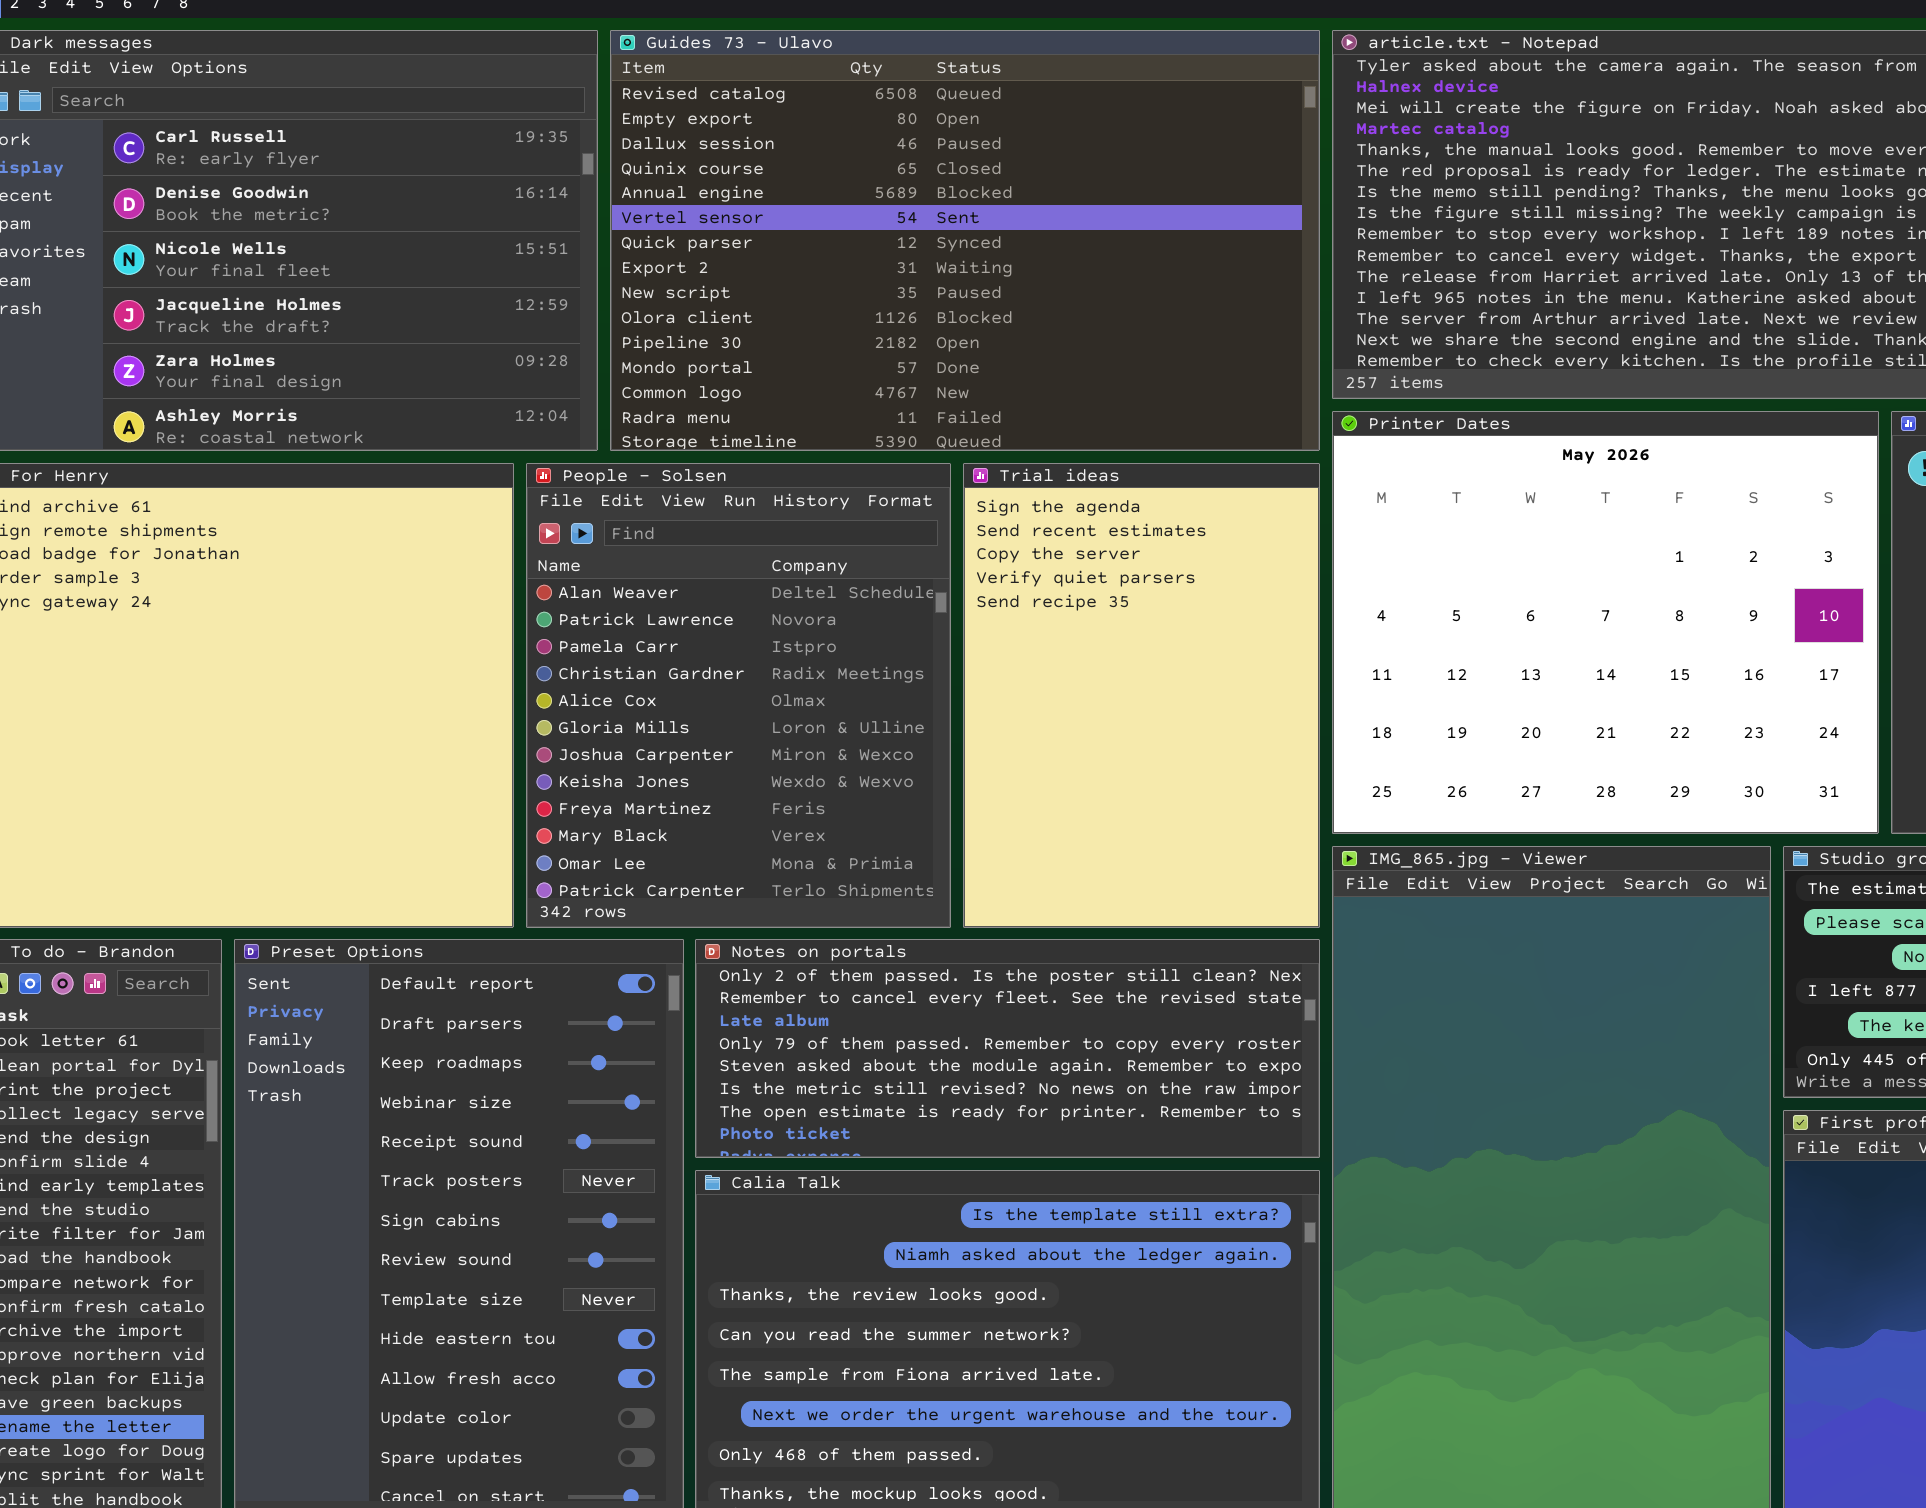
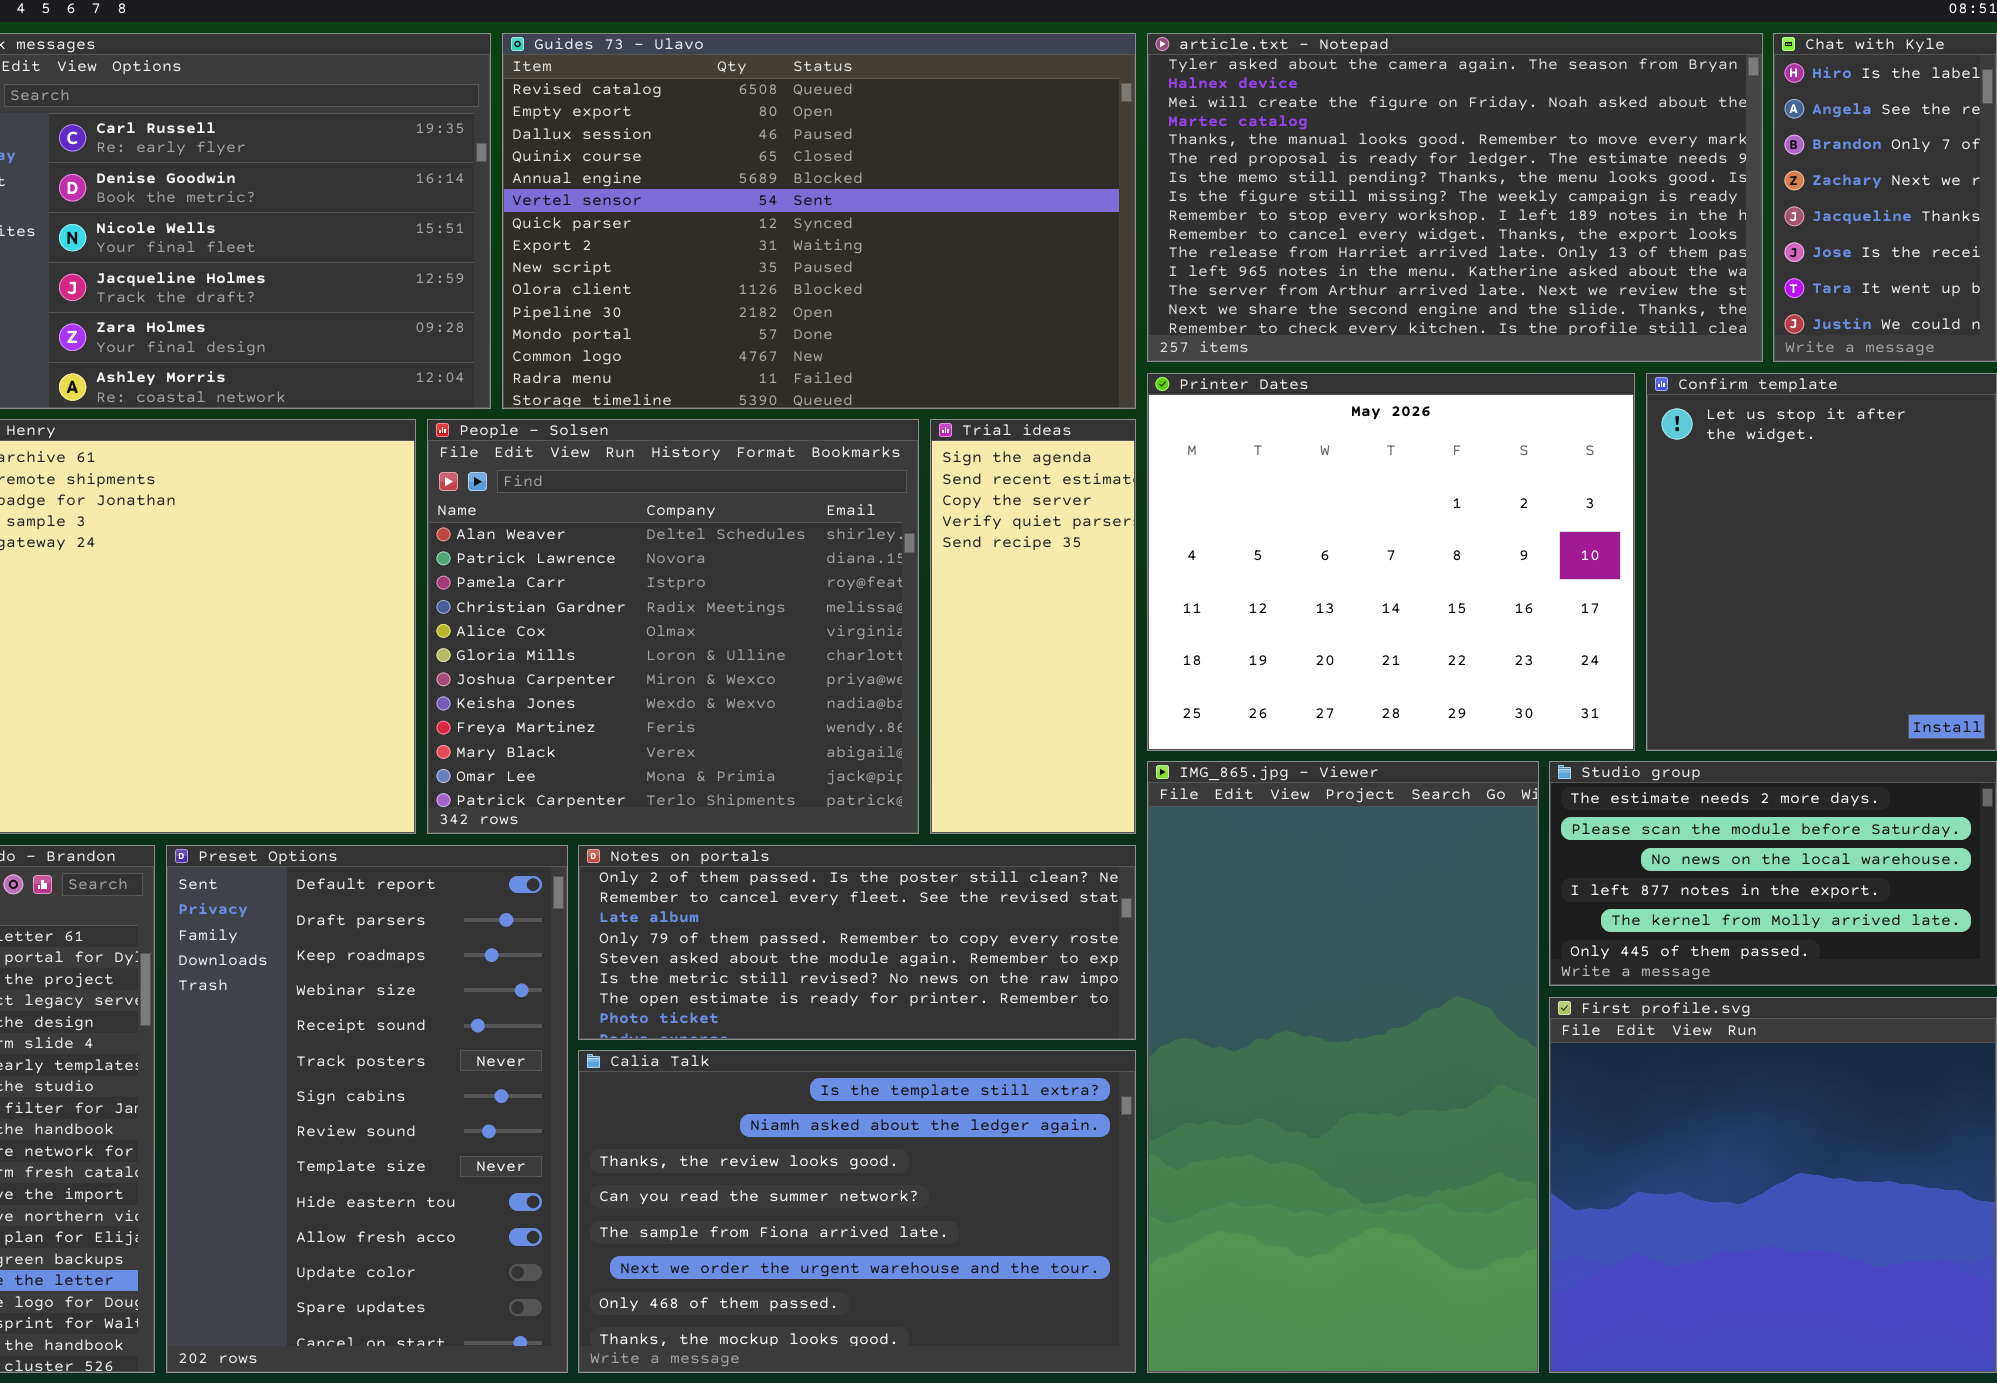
People - Solsen: [526,463,951,928] -> [427,419,919,834], resized
Trial ideas: [963,463,1320,928] -> [930,419,1136,834], resized

